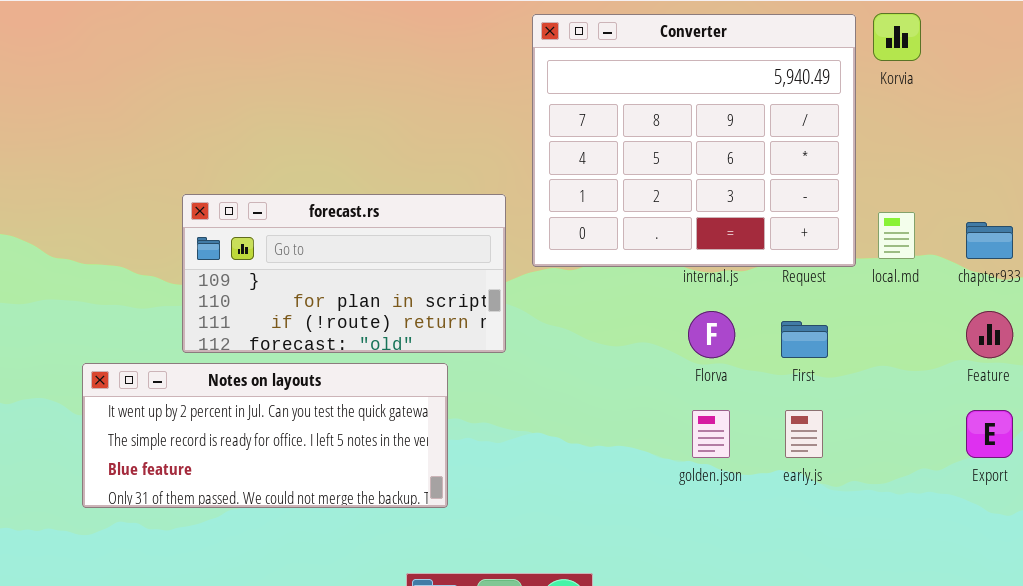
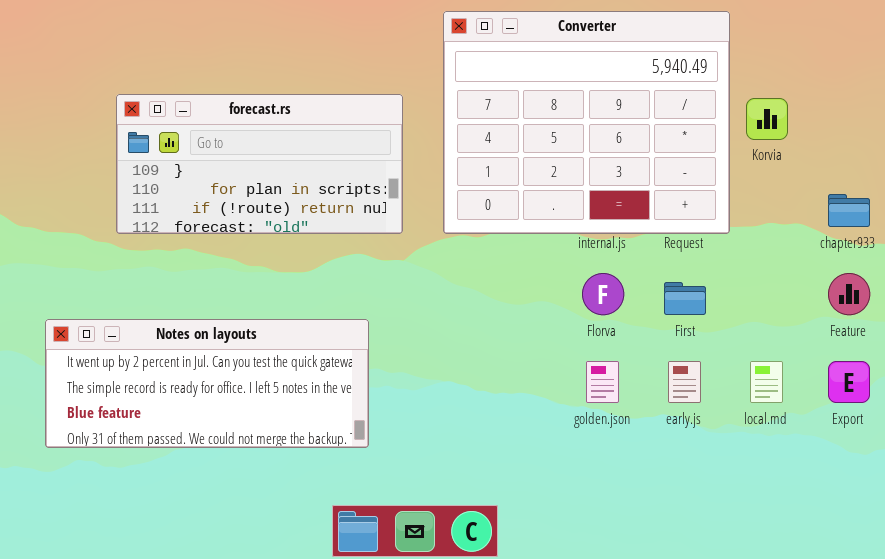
Korvia: [873,13,921,61] -> [746,98,788,140], moved
forecast.rs: [182,194,506,353] -> [116,94,403,234], moved
local.md: [878,212,915,259] -> [750,361,783,403], moved

